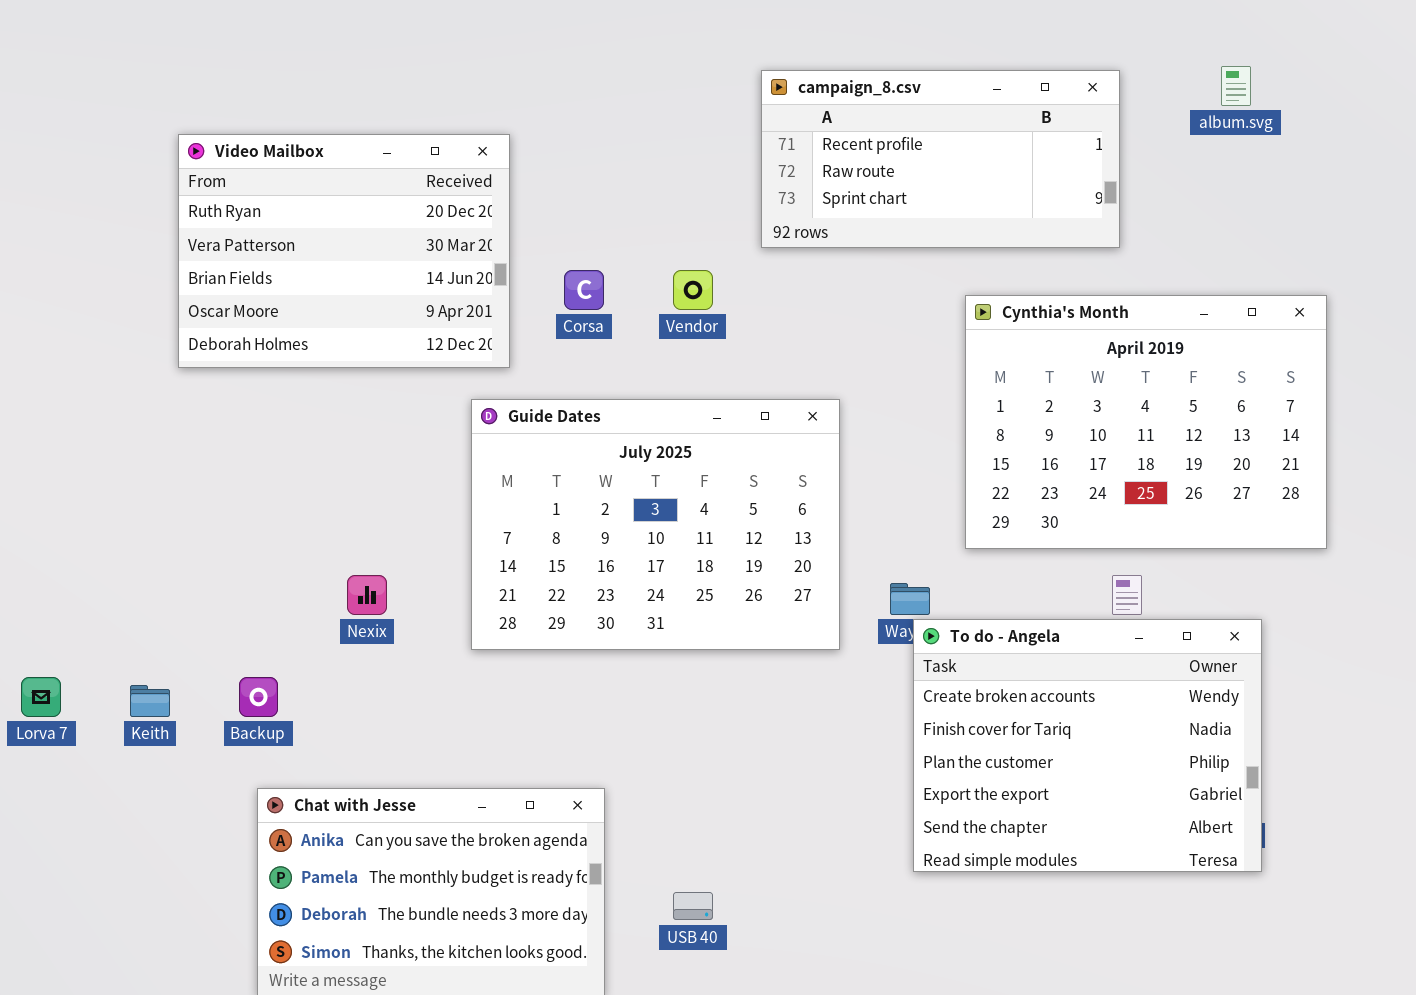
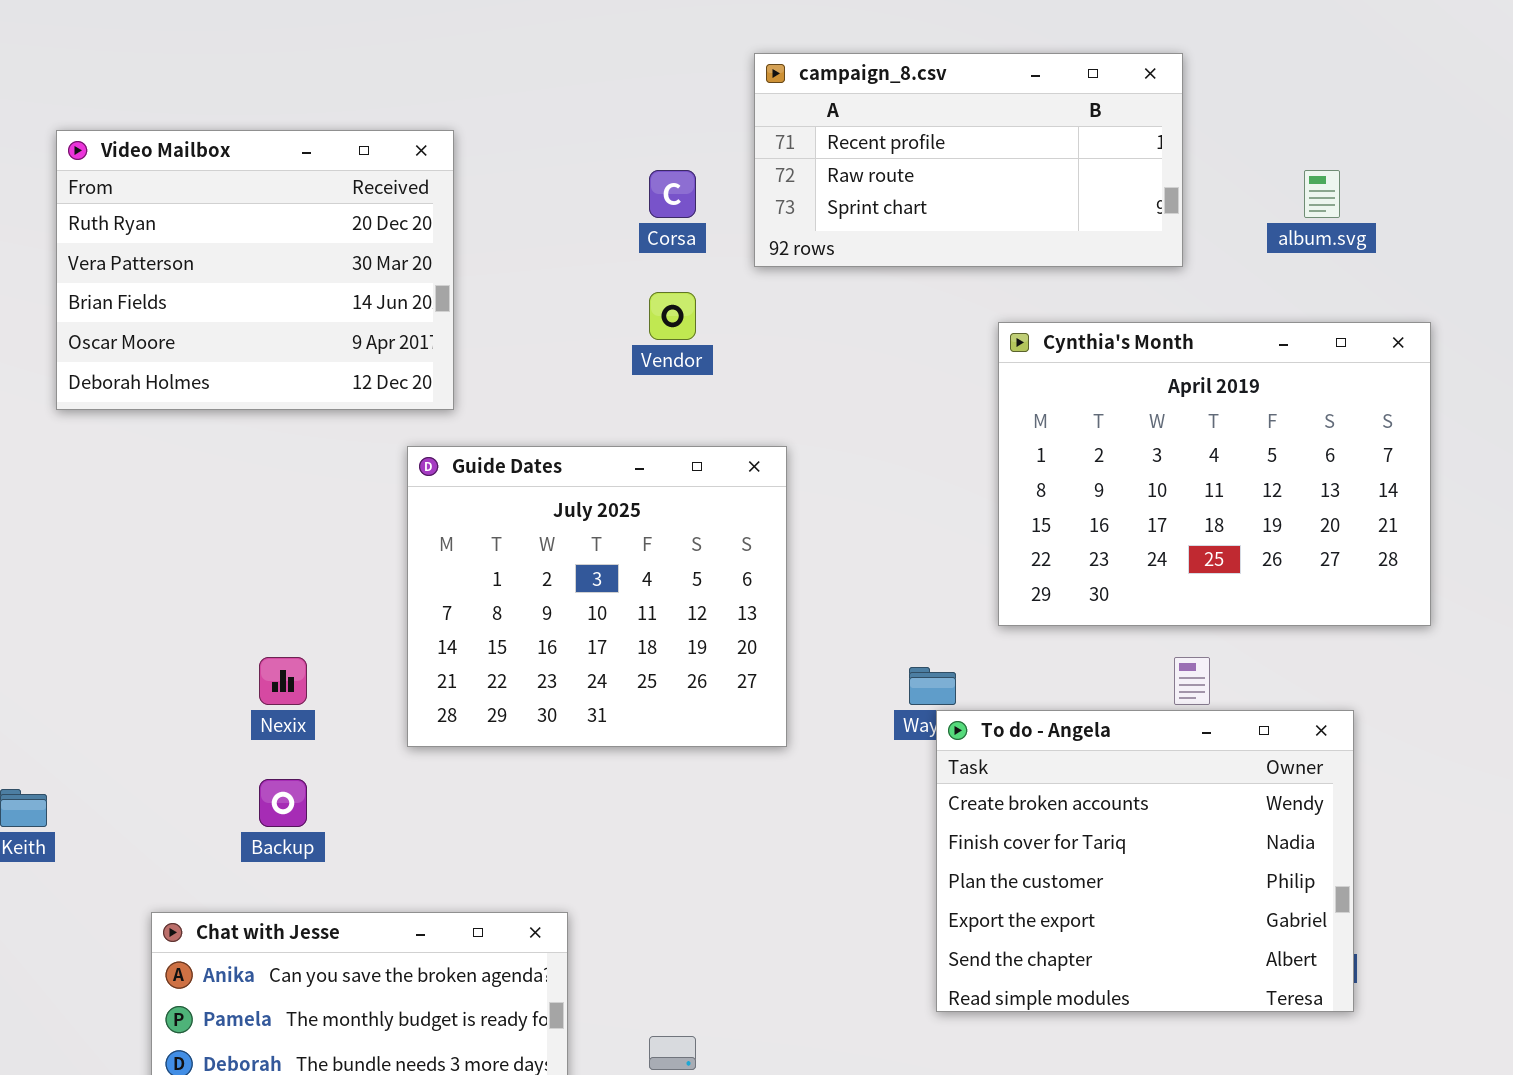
album.svg: [1221,66,1251,106] -> [1304,170,1340,218], moved
Corsa: [564,270,604,310] -> [649,170,696,218], moved
Guide Dates: [471,399,840,650] -> [407,446,787,747], resized
Backup: [239,677,278,717] -> [259,779,307,827], moved

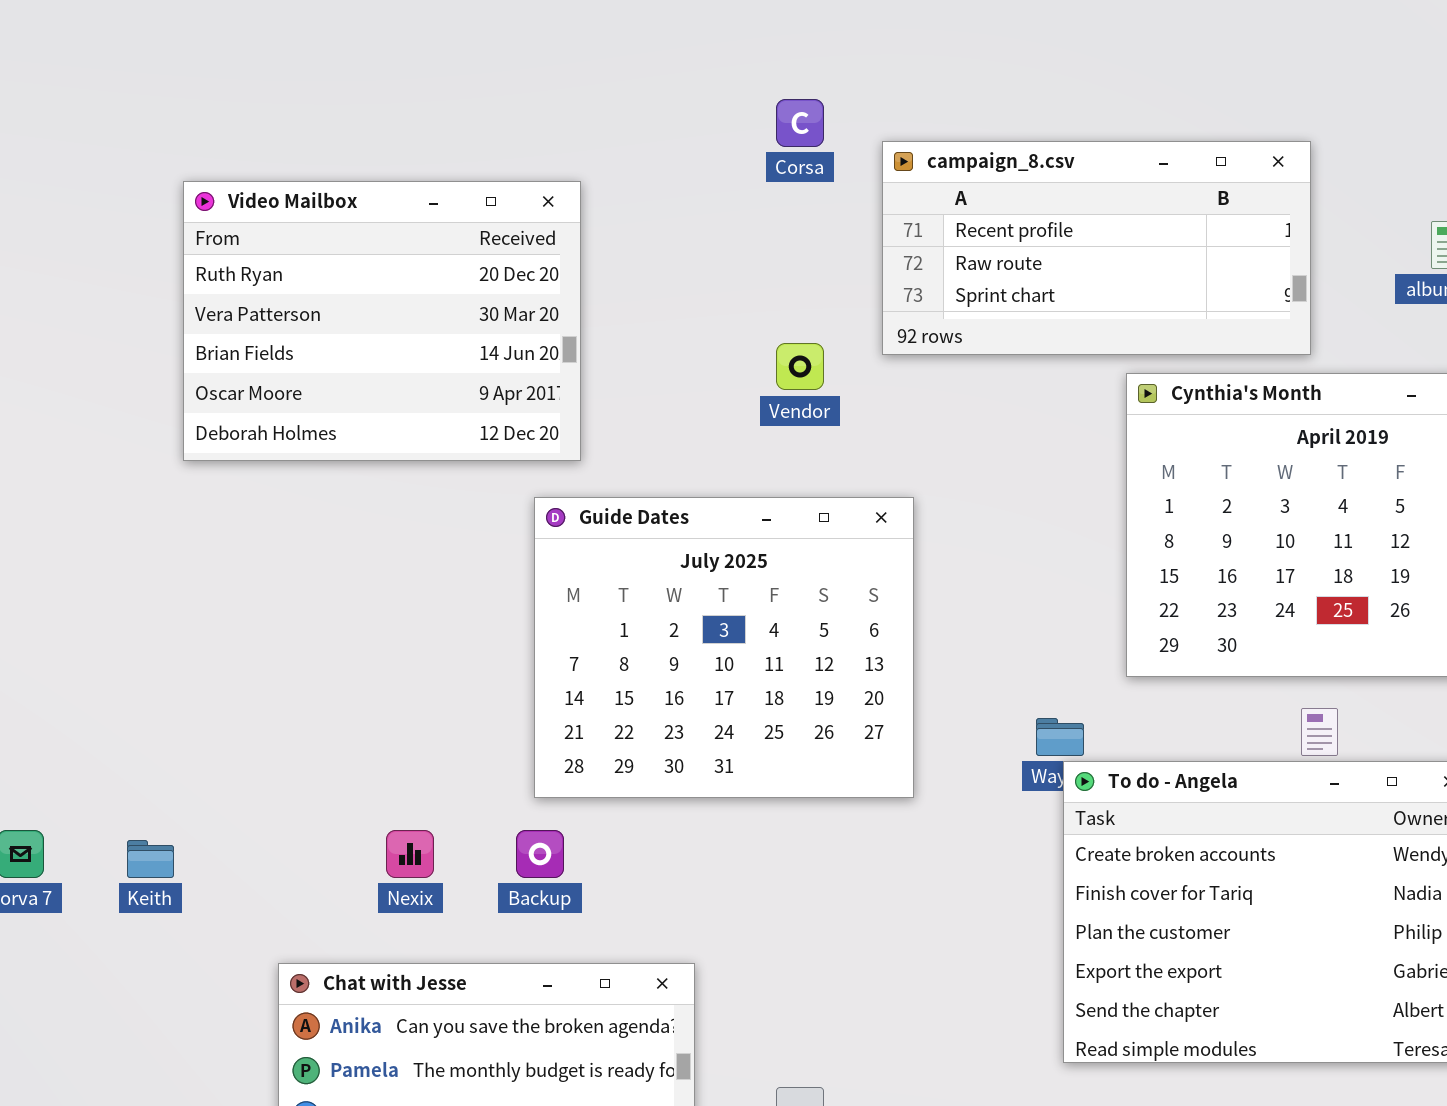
campaign_8.csv: [754,53,1183,267] -> [882,141,1311,355], moved
Corsa: [649,170,696,218] -> [776,99,824,147], moved
Nexix: [259,657,307,705] -> [386,830,434,878], moved
Backup: [259,779,307,827] -> [516,830,564,878], moved

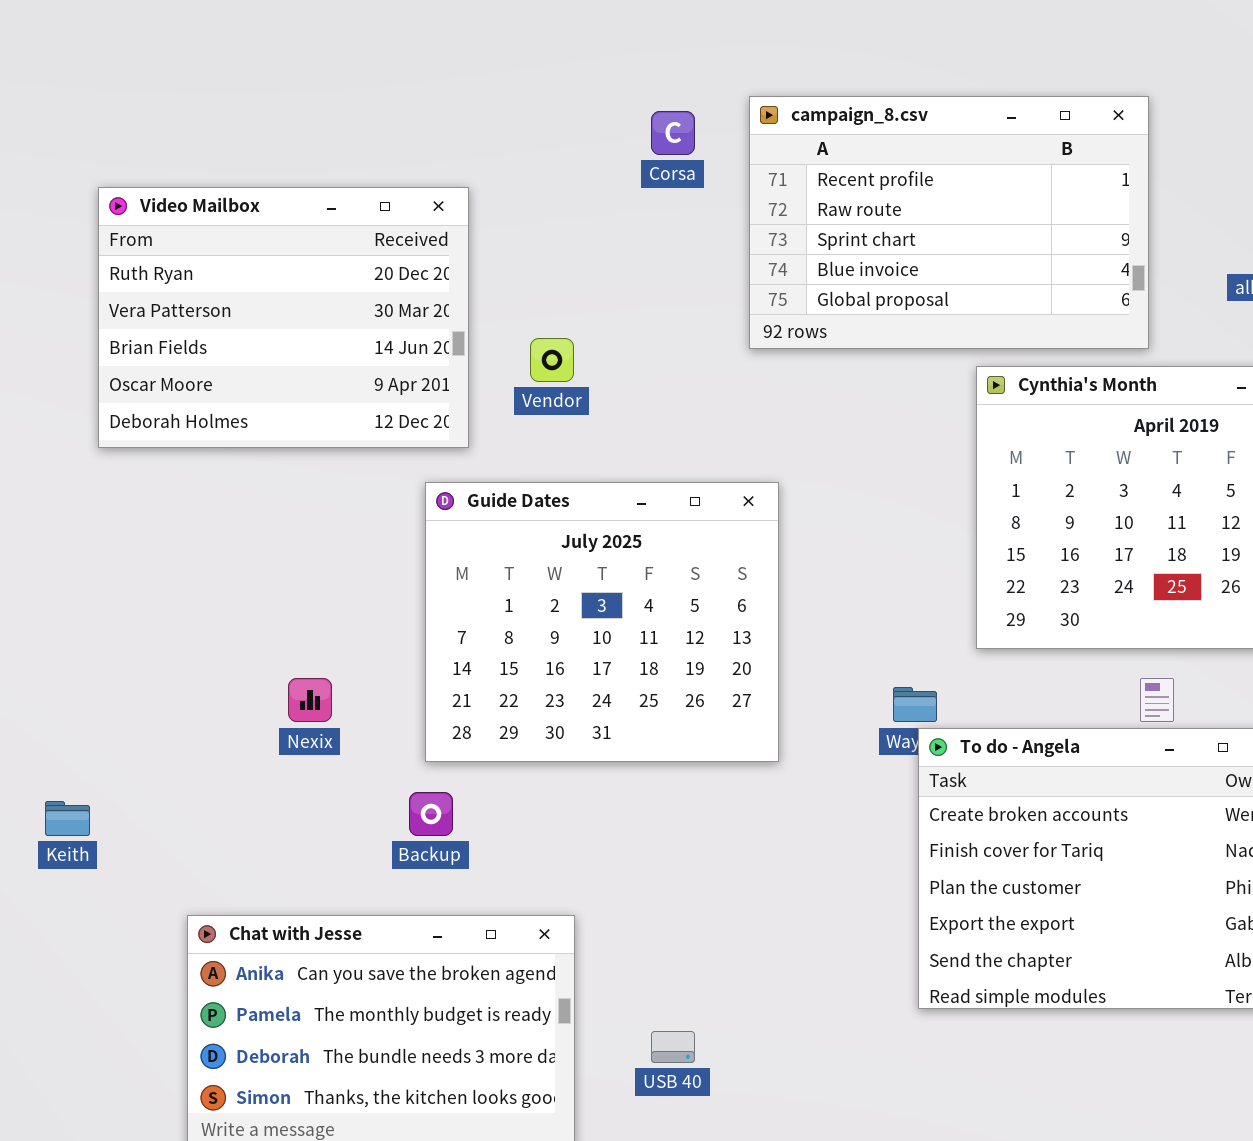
campaign_8.csv: [882,141,1311,355] -> [749,96,1149,349], resized
Vendor: [776,343,824,390] -> [530,338,574,382], moved
Nexix: [386,830,434,878] -> [288,678,332,722], moved

